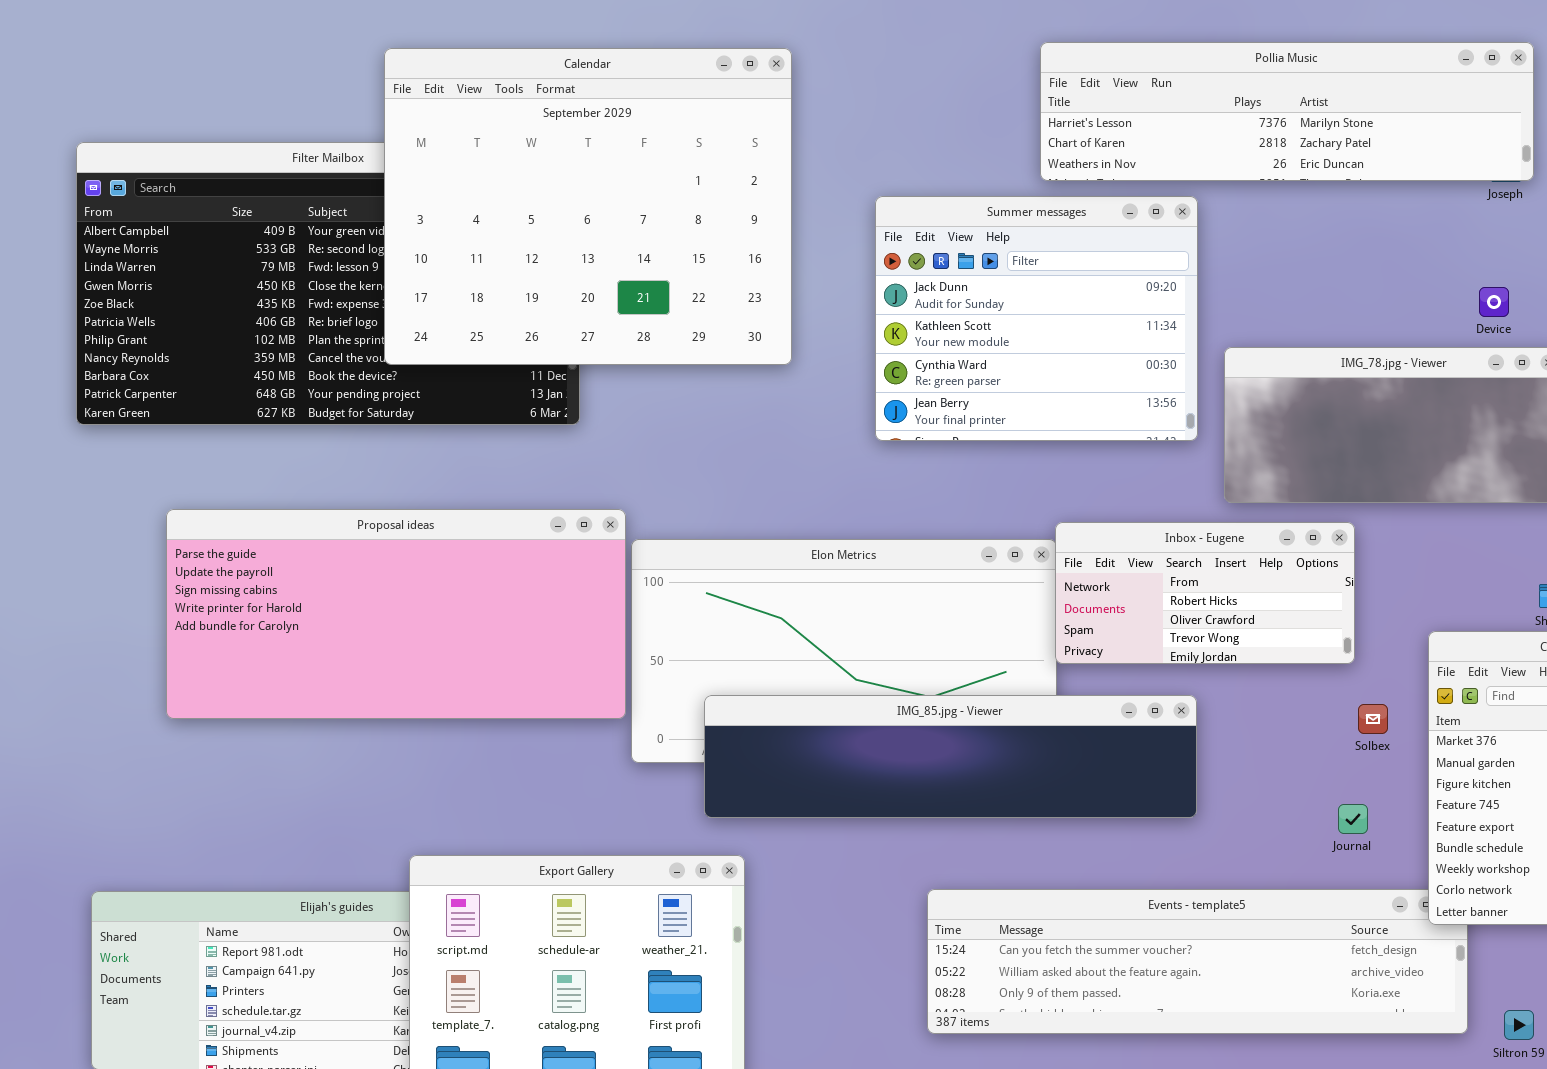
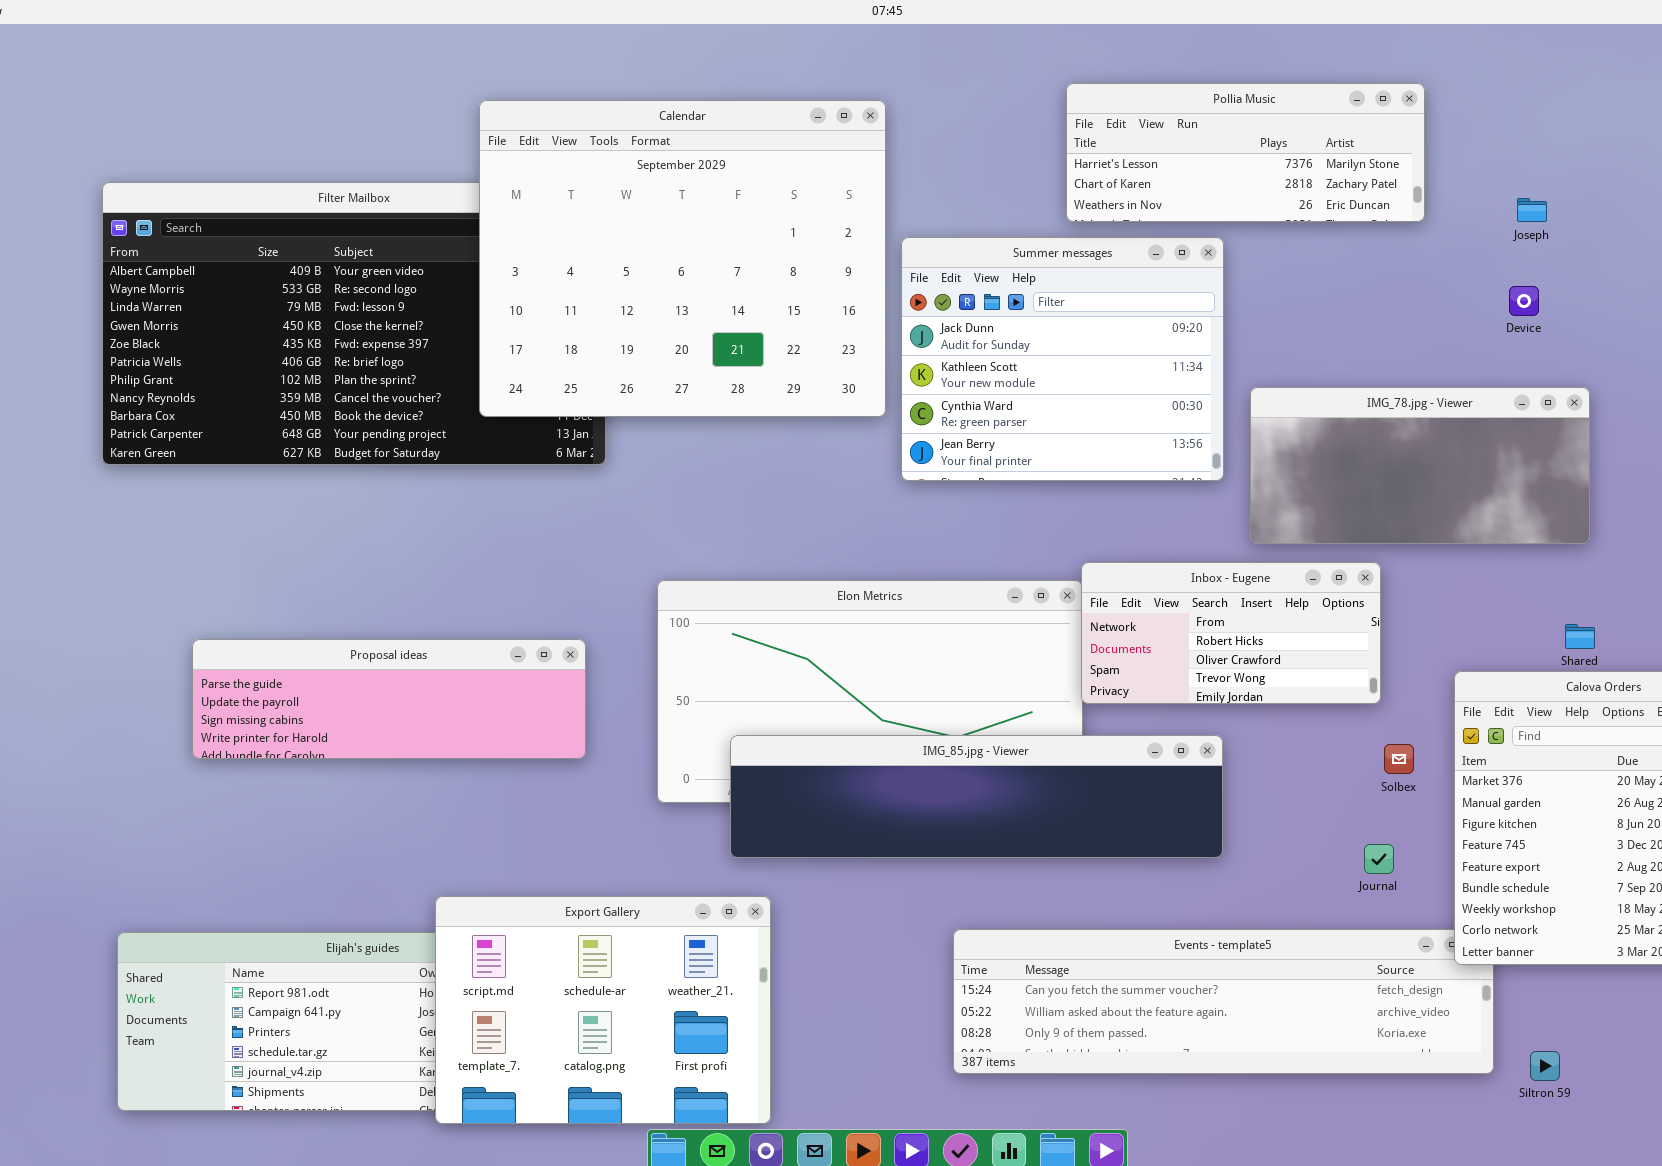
Pollia Music: [1040,42,1534,181] -> [1066,83,1425,222], resized
Calendar: [384,48,792,365] -> [479,100,886,417], moved
Device: [1479,287,1509,317] -> [1509,286,1539,316], moved
Proposal ideas: [166,509,626,719] -> [192,639,586,759], resized

